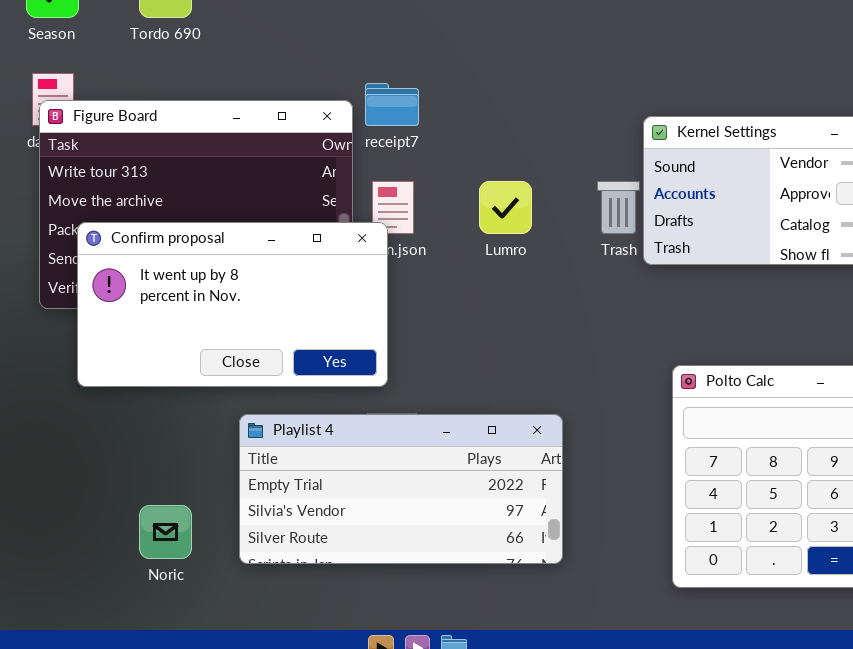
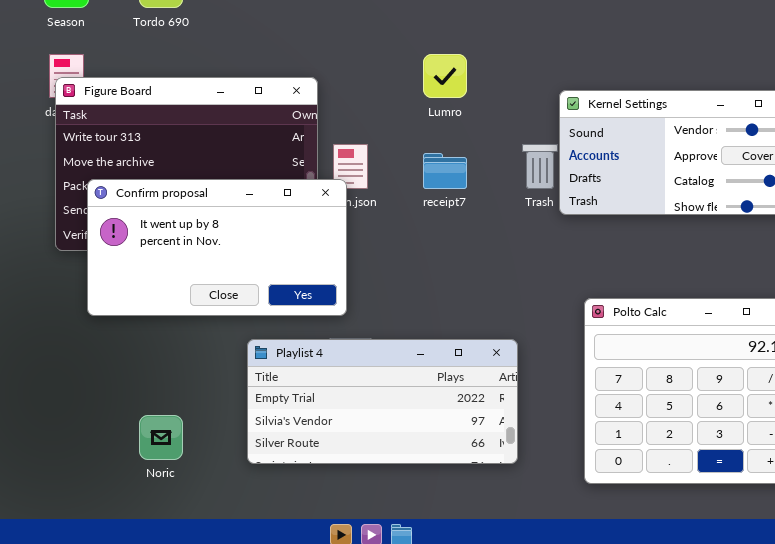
receipt7: [365,83,419,126] -> [423,153,467,189], moved
Lumro: [479,181,532,234] -> [423,54,467,98], moved
Playlist 4: [239,414,563,564] -> [247,339,518,464], moved

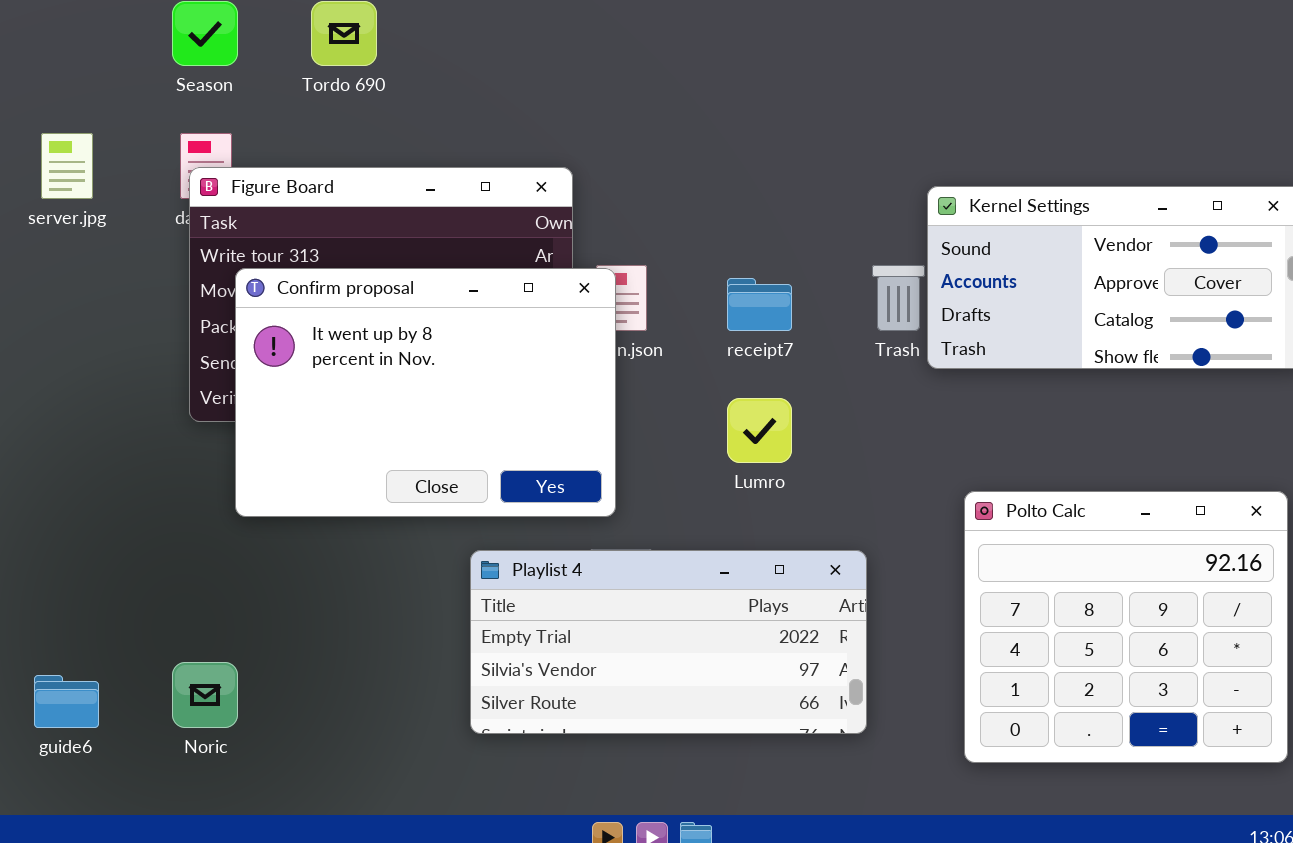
Lumro: [423,54,467,98] -> [727,398,792,463], moved
Confirm proposal: [87,179,347,316] -> [235,268,616,517], resized
Noric: [139,415,183,460] -> [172,662,238,728], moved

